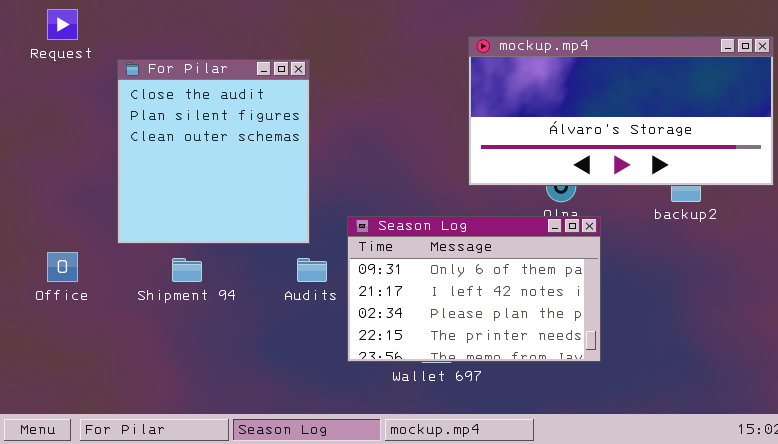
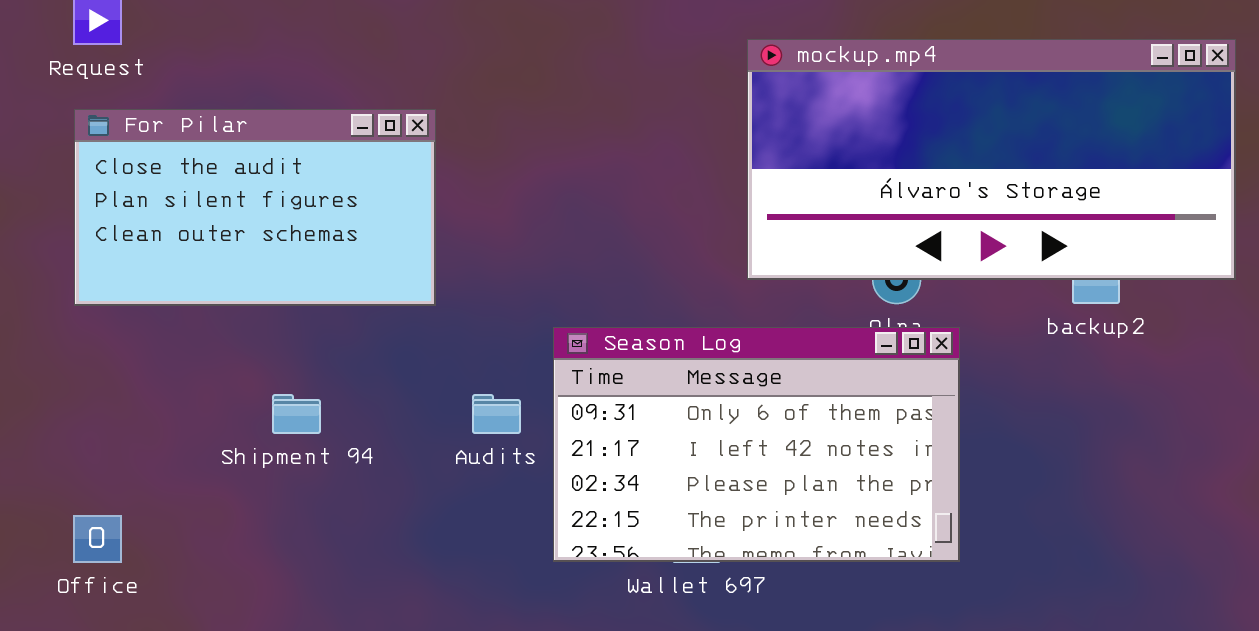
For Pilar: [117,59,310,244] -> [74,109,436,306], moved, resized
Office: [47,252,78,282] -> [73,515,122,563], moved

